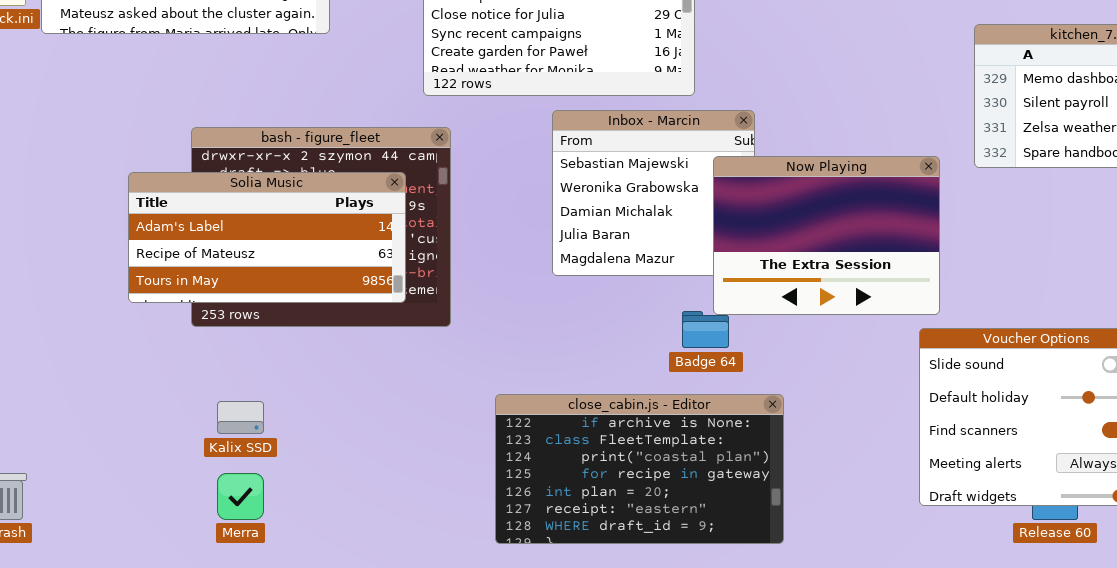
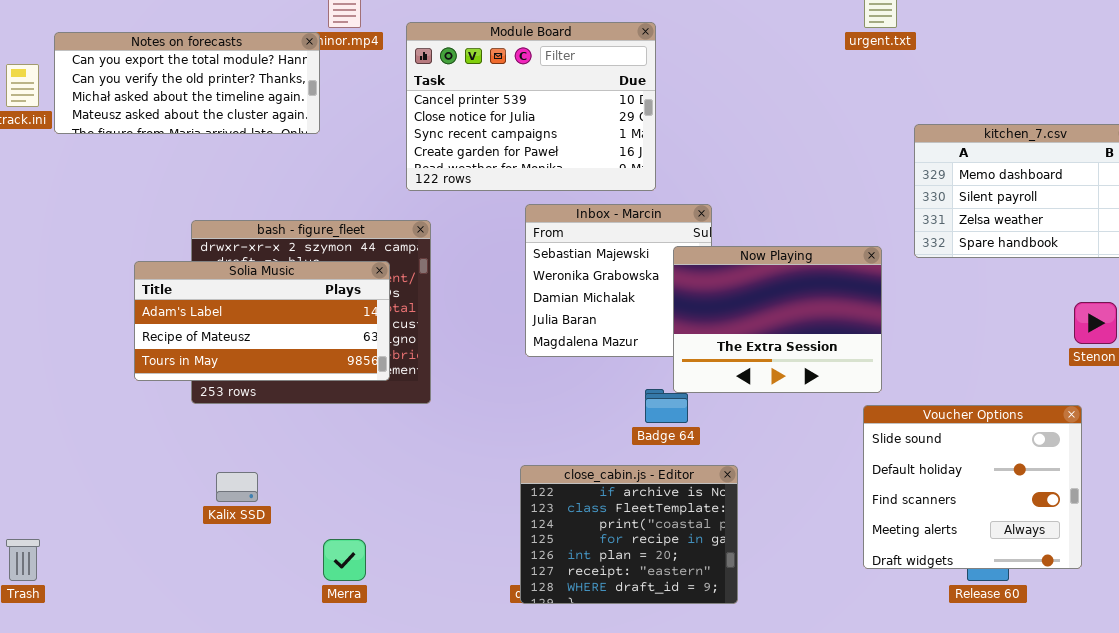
close_cabin.js - Editor: [495,394,784,544] -> [520,465,738,604], resized
Merra: [217,473,264,520] -> [323,539,366,581], moved

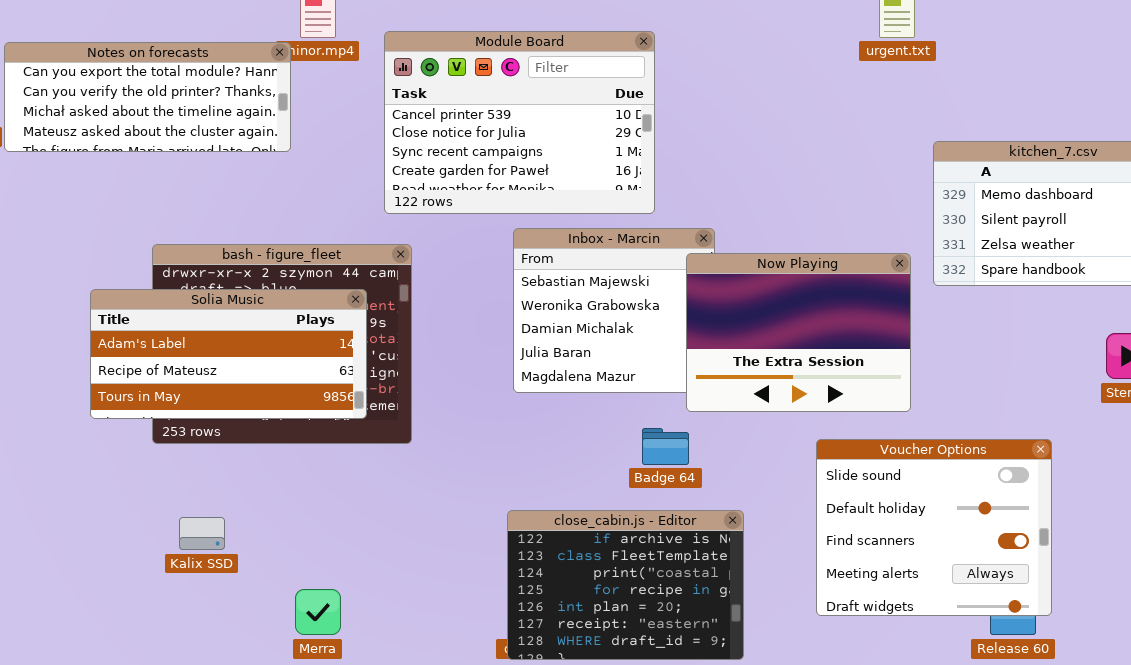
Now Playing: [673,246,882,393] -> [686,253,911,412], moved
Voucher Options: [863,405,1082,569] -> [816,439,1052,616], moved

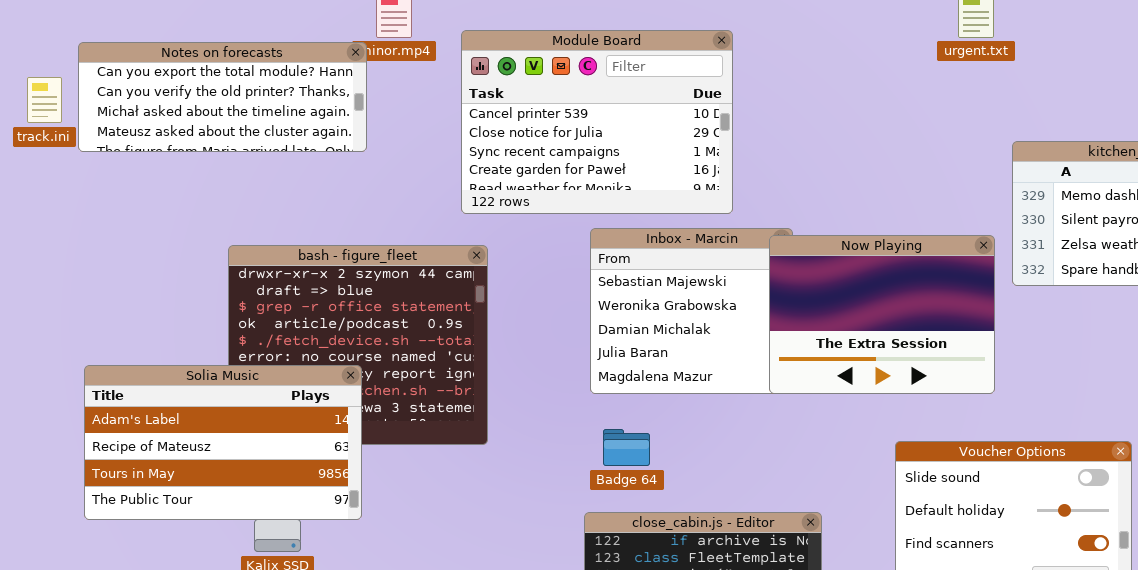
Now Playing: [686,253,911,412] -> [769,235,995,394], moved
Solia Music: [90,289,367,419] -> [84,365,362,520], moved, resized
Badge 64: [642,428,689,465] -> [603,429,650,466], moved

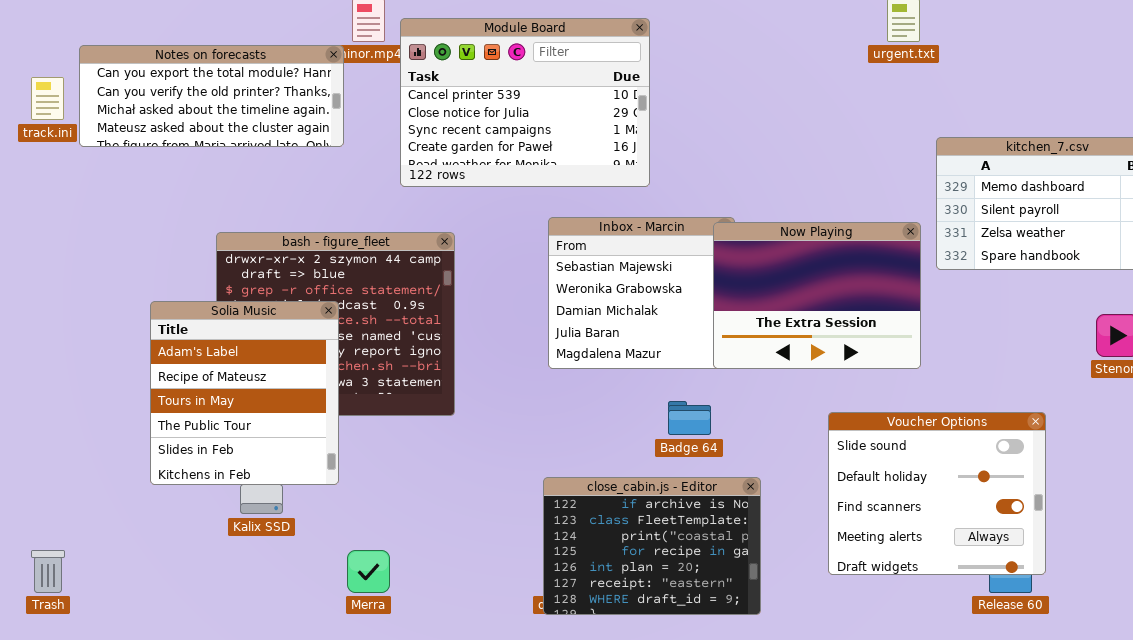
Module Board: [461,30,733,214] -> [400,18,650,187], moved
Solia Music: [84,365,362,520] -> [150,301,339,485], resized
Badge 64: [603,429,650,466] -> [668,401,711,435], moved

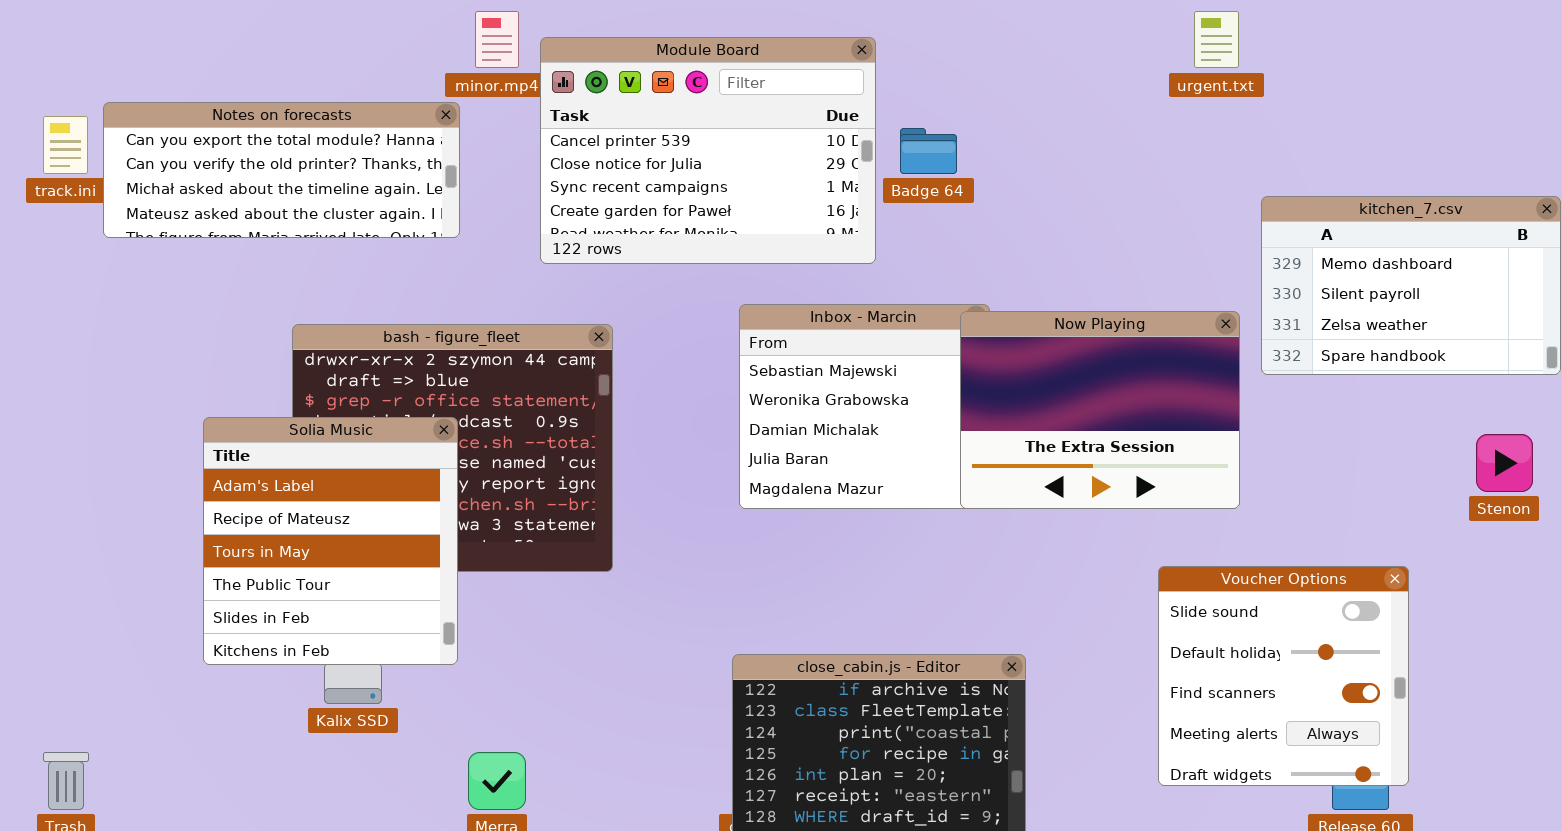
Notes on forecasts: [79,45,344,147] -> [103,102,460,238], moved
Badge 64: [668,401,711,435] -> [900,128,957,174], moved
Voucher Options: [828,412,1046,575] -> [1158,566,1409,786], resized

